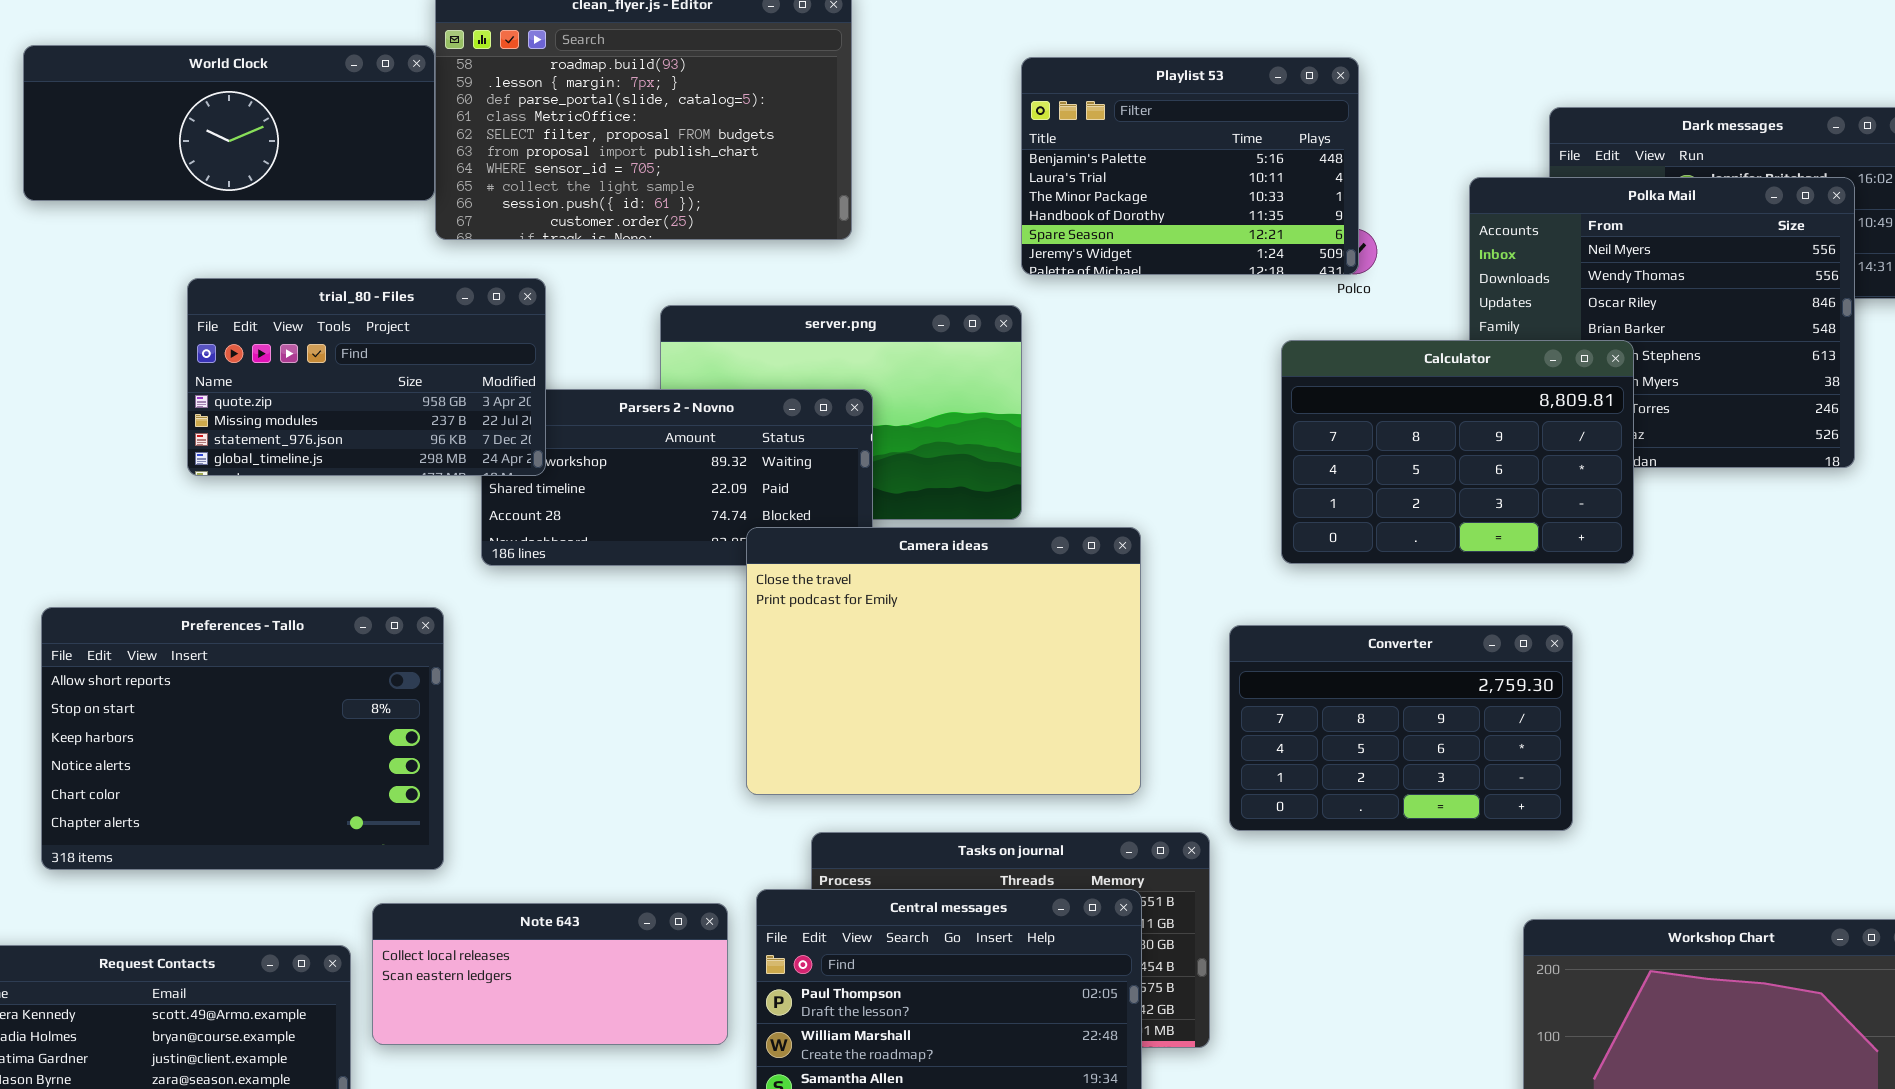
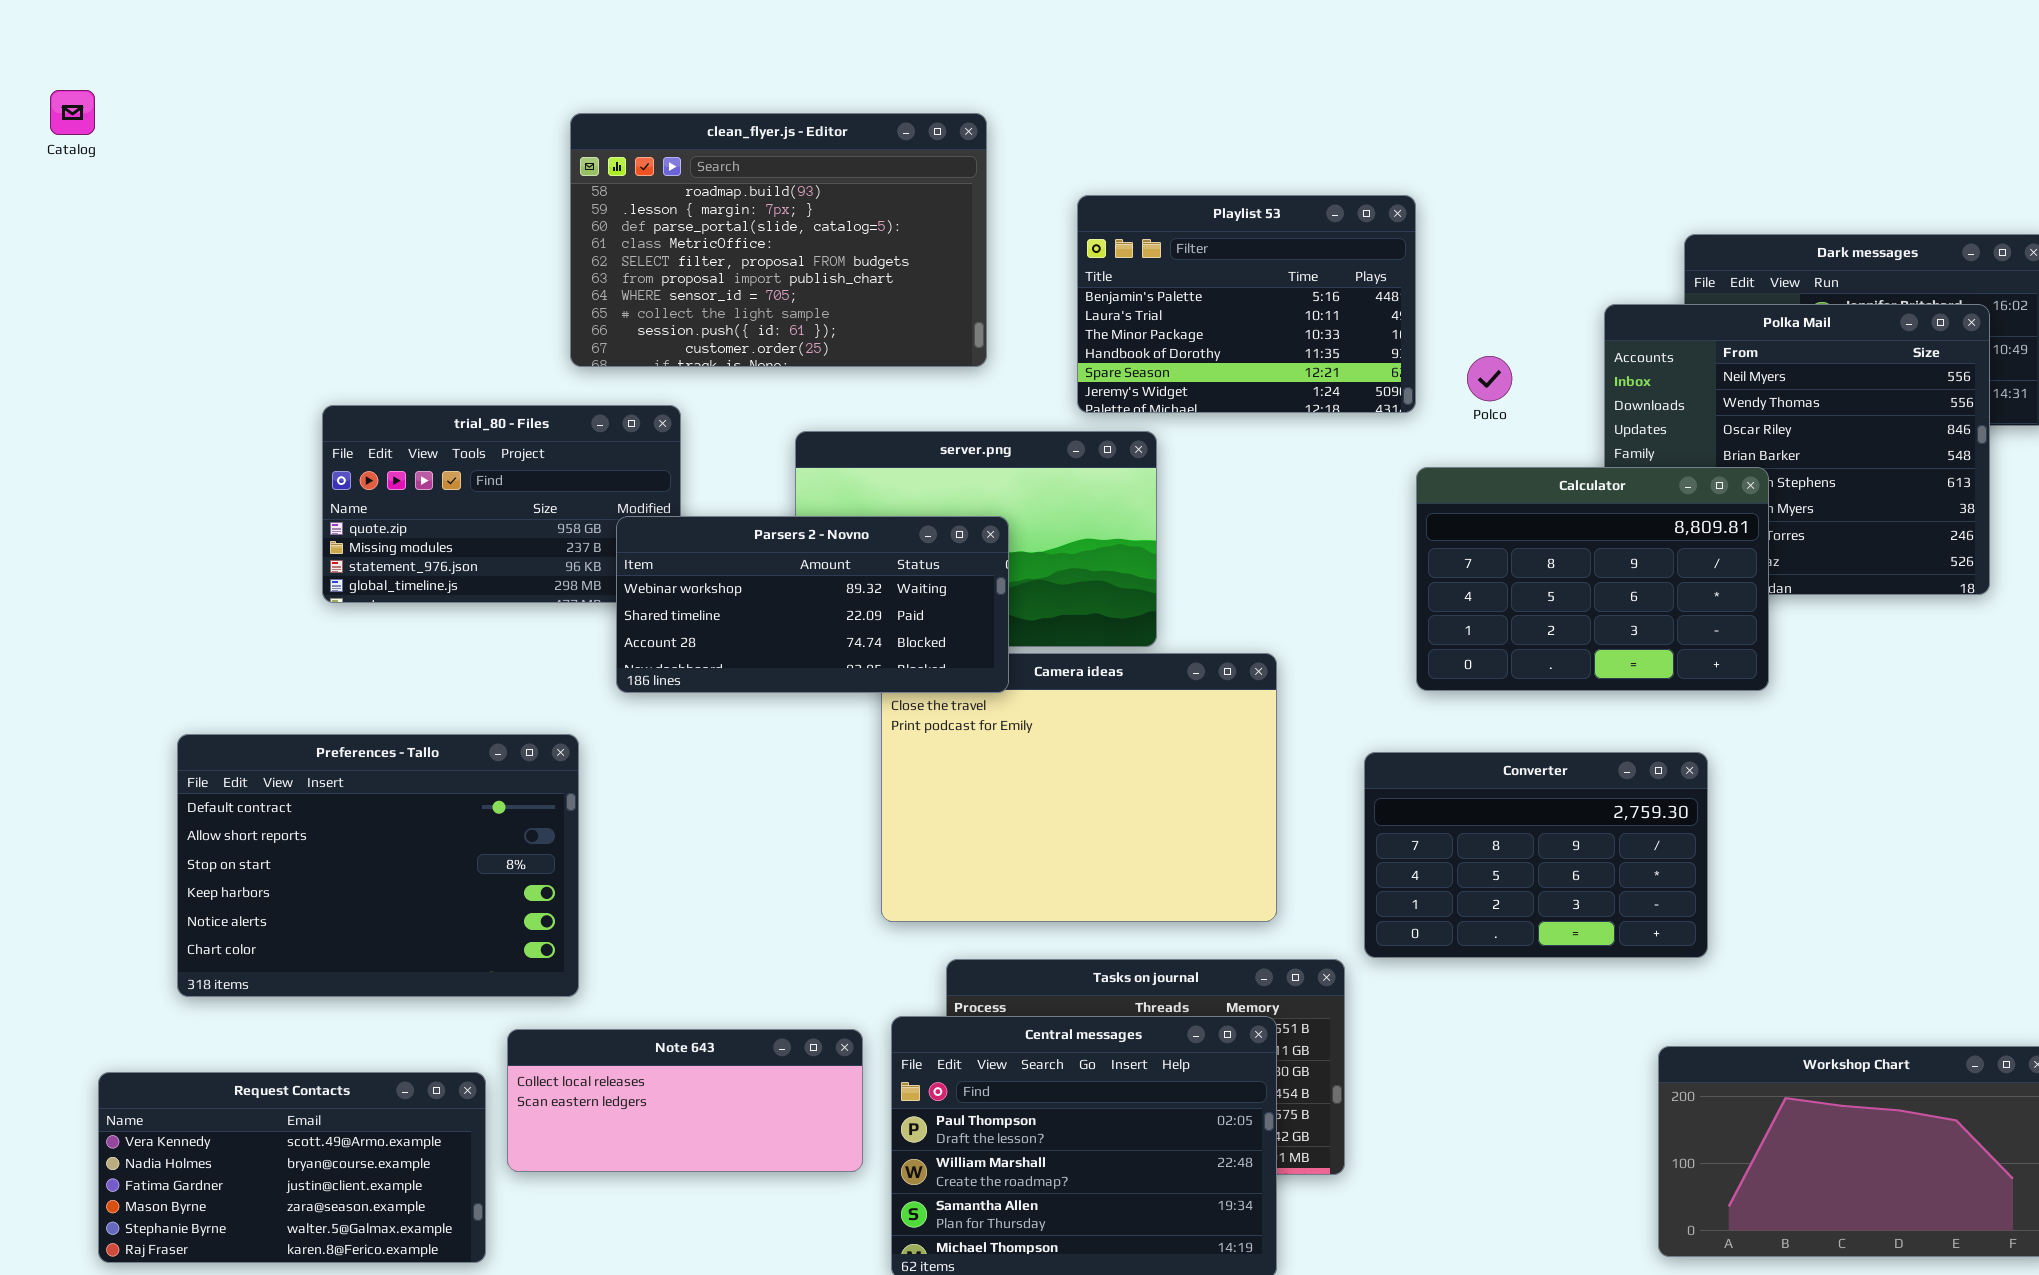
World Clock: [23,45,435,201] -> none, closed
Playlist 53: [1021,57,1359,275] -> [1077,195,1416,413], moved
Parsers 2 - Novno: [481,389,873,566] -> [616,516,1009,693], raised
Preferences - Tallo: [41,607,444,870] -> [177,734,579,997], scrolled up 1 row

